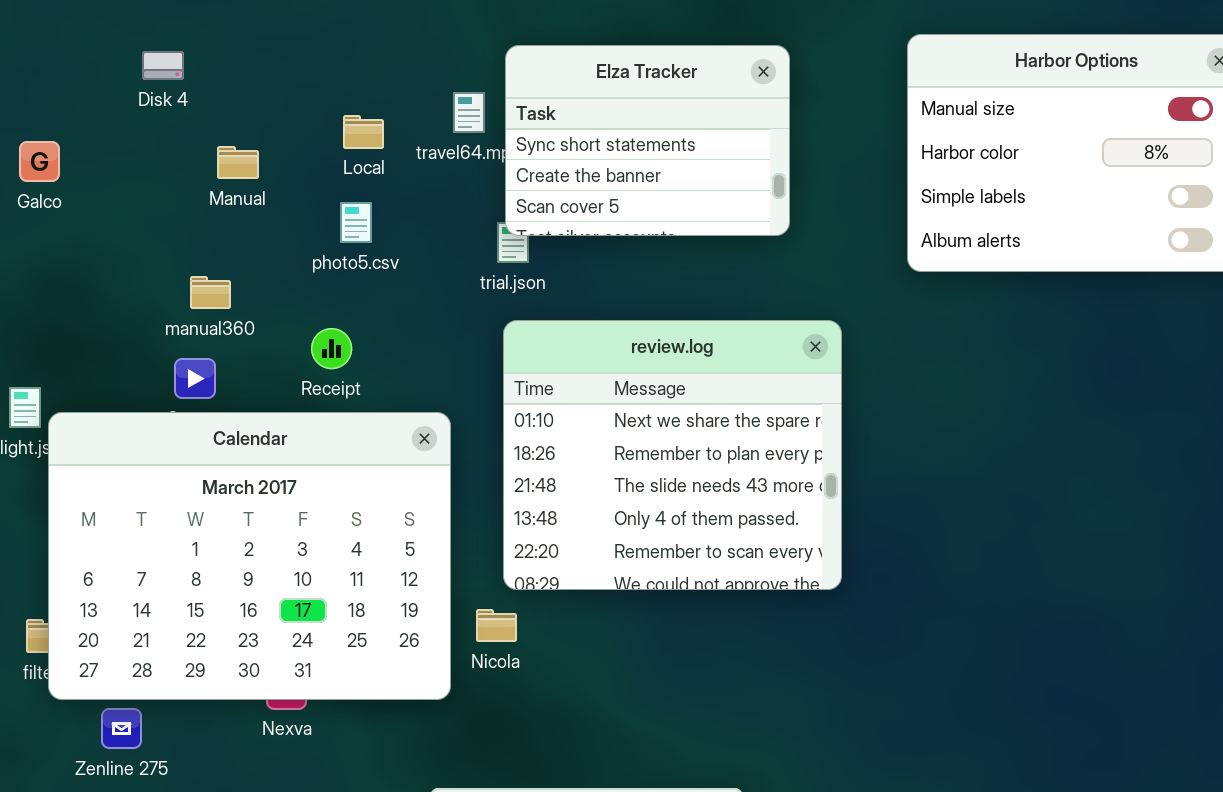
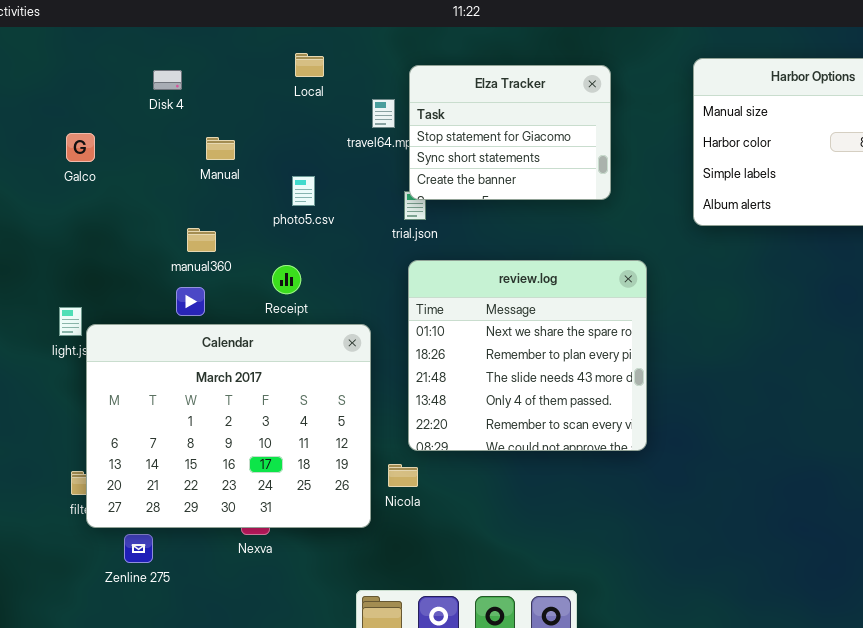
Elza Tracker: [505,45,790,236] -> [409,65,611,200], scrolled up 1 row
Local: [343,115,384,149] -> [295,53,324,77], moved

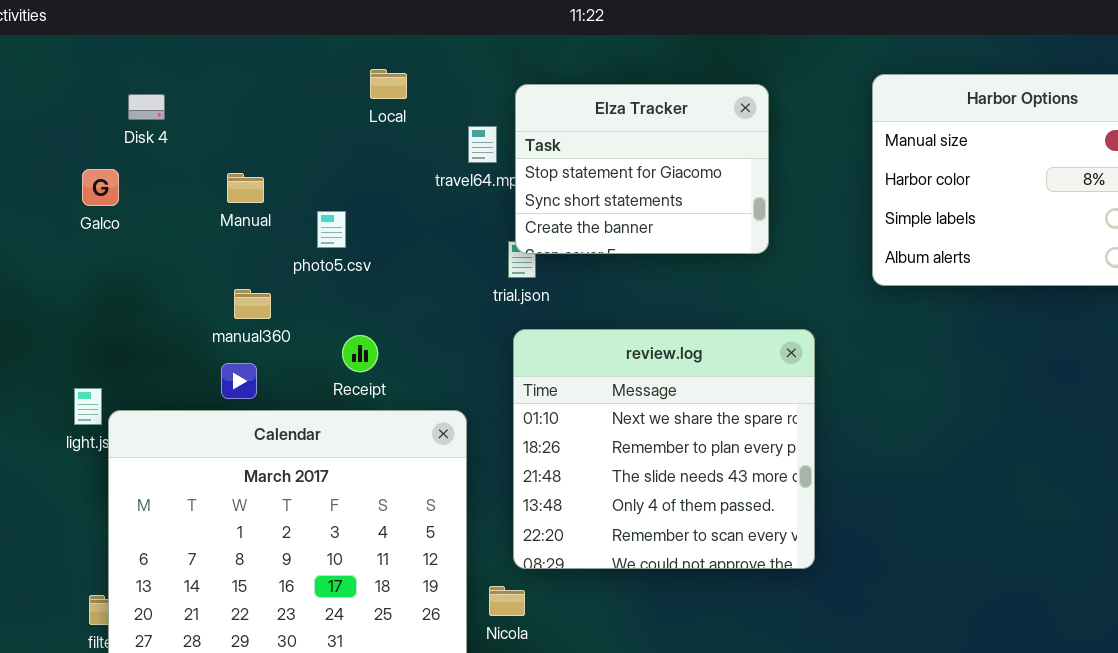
Disk 4: [153,70,182,90] -> [128,94,165,120], moved
Manual: [206,137,235,160] -> [227,173,264,203], moved
photo5.csv: [292,176,315,206] -> [317,211,346,248], moved

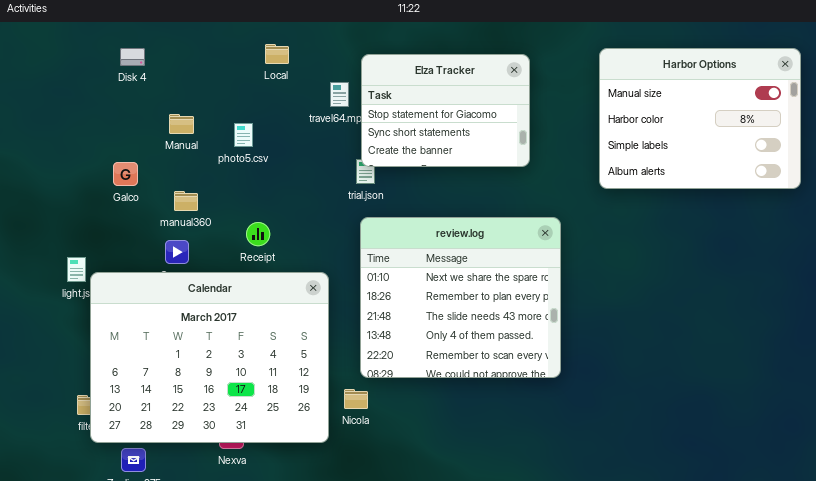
Disk 4: [128,94,165,120] -> [120,48,145,66], moved
Galco: [82,169,119,206] -> [113,162,138,186], moved
photo5.csv: [317,211,346,248] -> [234,123,253,147], moved

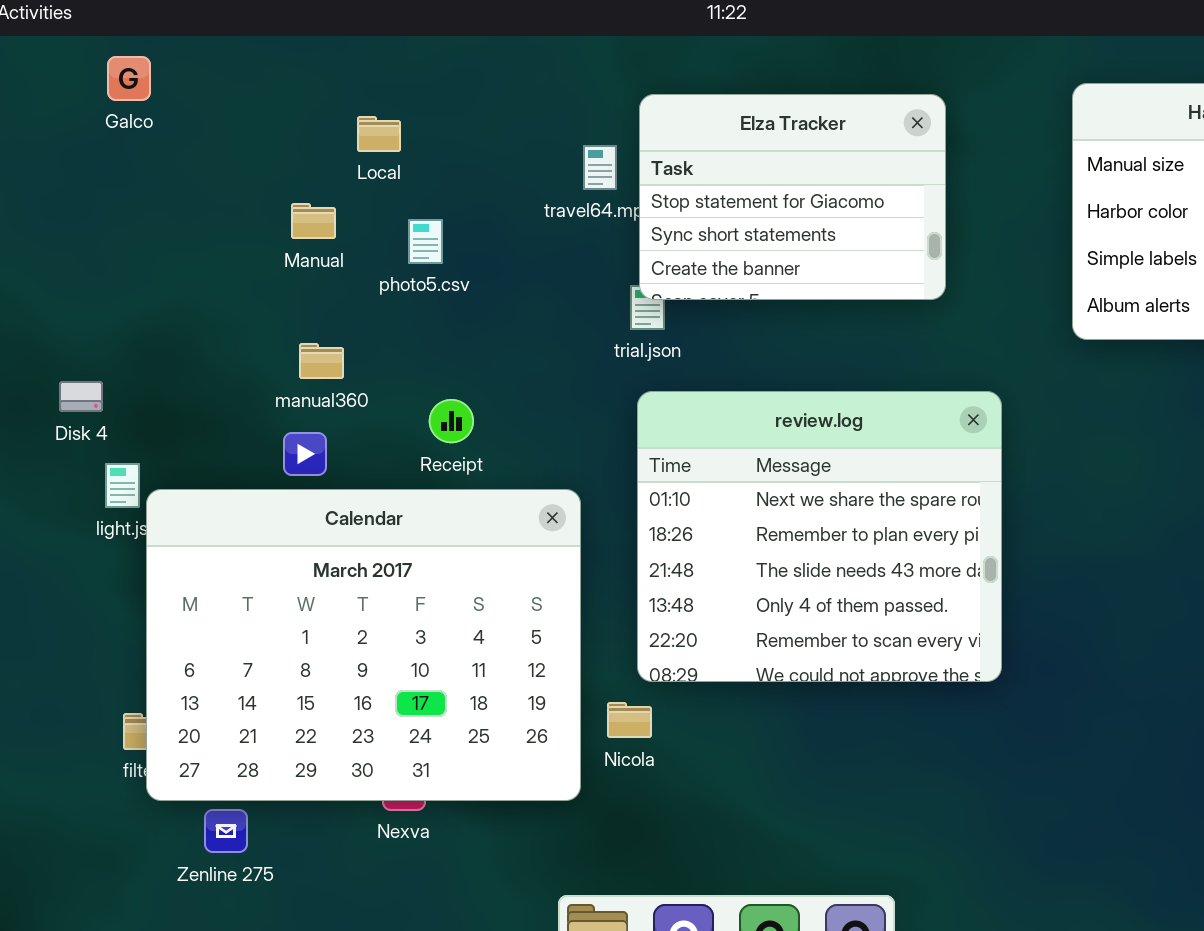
Local: [265,44,289,64] -> [357,116,401,152], moved
Disk 4: [120,48,145,66] -> [59,381,103,412], moved
Galco: [113,162,138,186] -> [107,56,151,101], moved

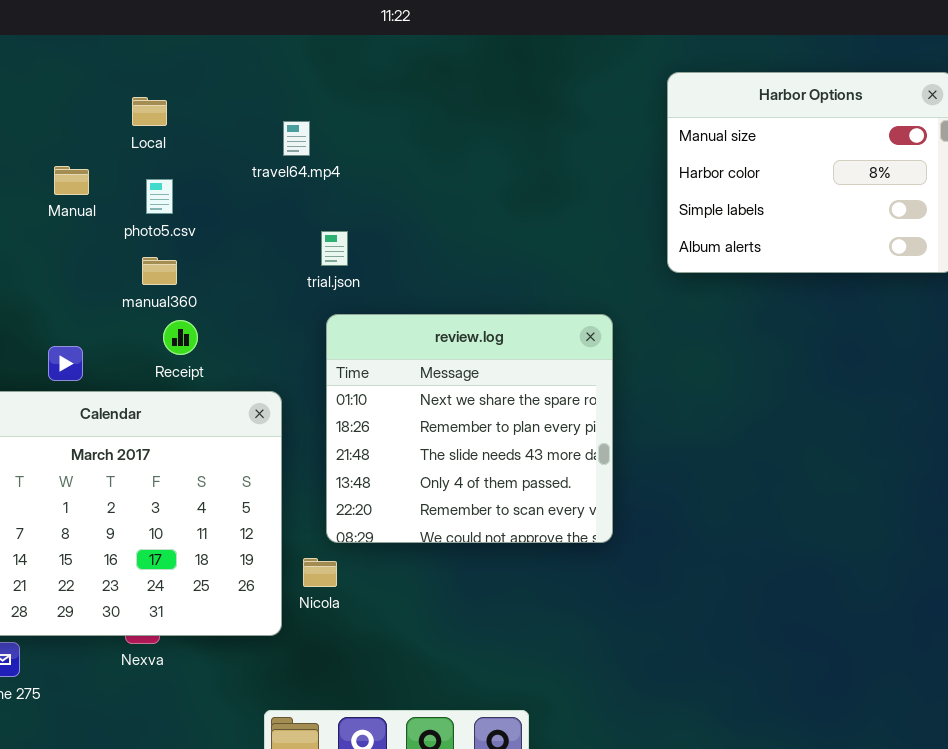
Elza Tracker: [639,94,946,300] -> none, closed
Local: [357,116,401,152] -> [132,97,167,126], moved
manual360: [299,343,344,379] -> [142,257,177,285], moved

